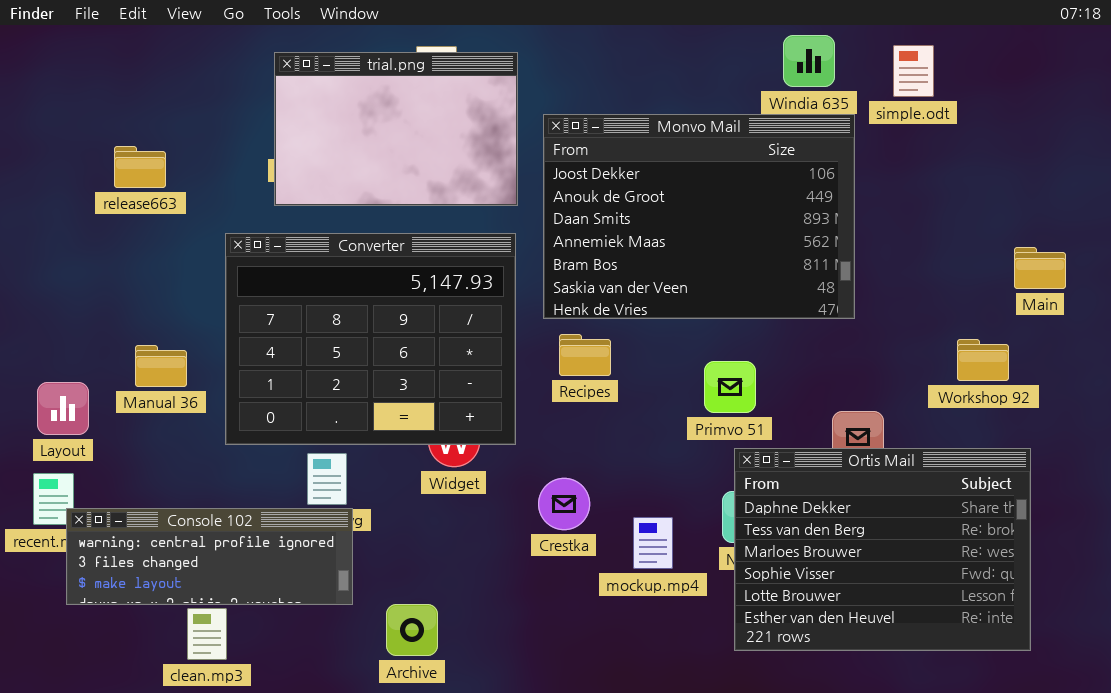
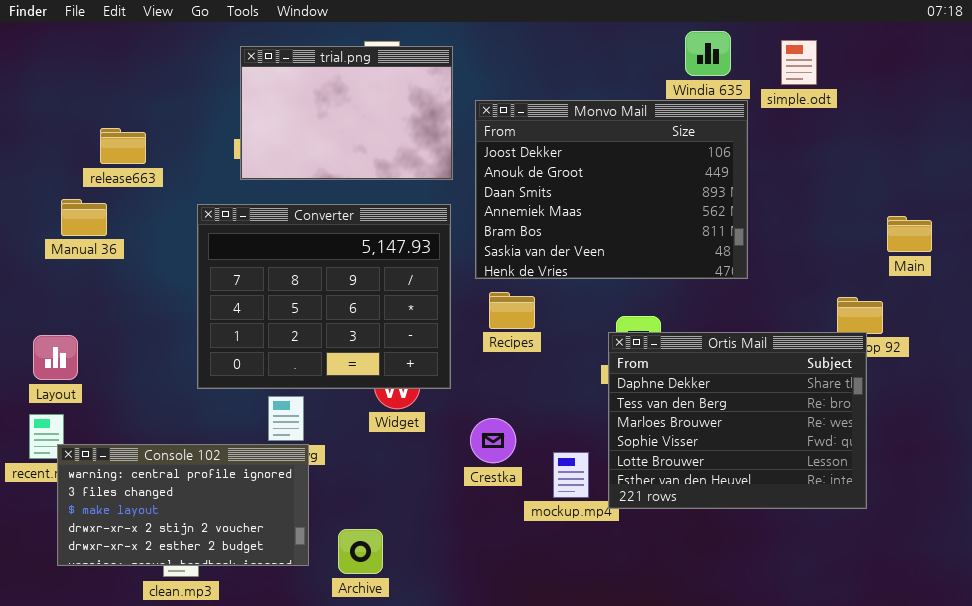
Manual 36: [135,345,187,387] -> [61,199,107,236], moved
Ortis Mail: [734,448,1031,651] -> [608,332,867,509], moved
Console 102: [66,508,353,605] -> [57,444,309,566], resized

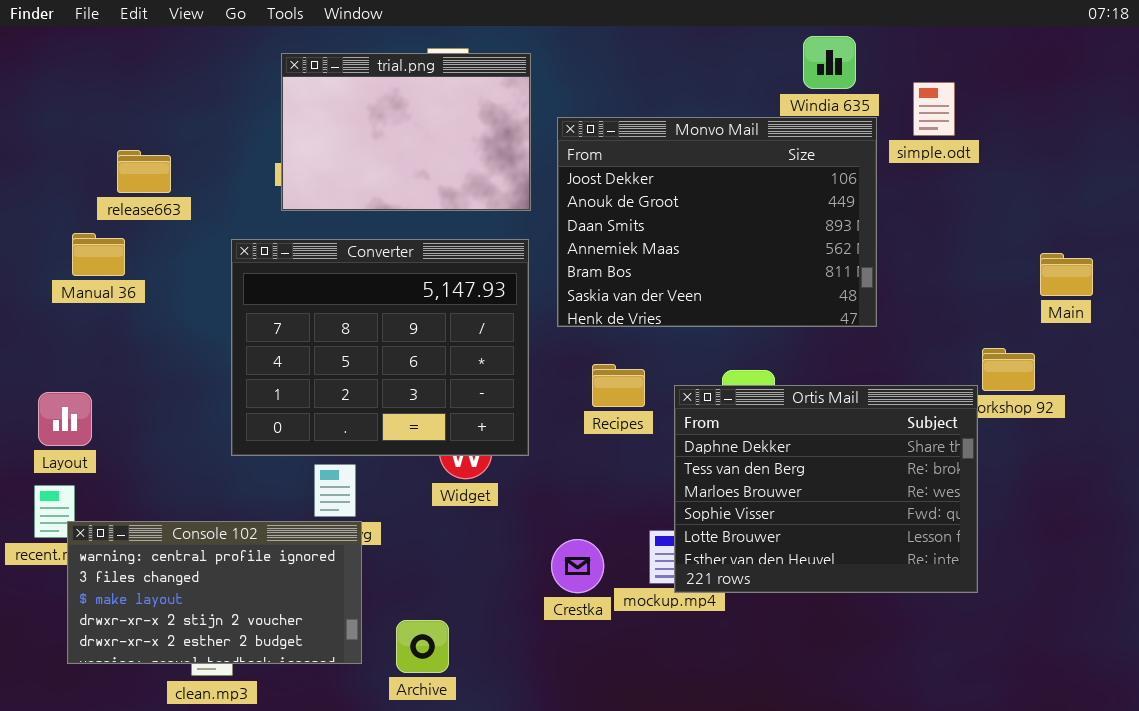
simple.odt: [781,40,817,85] -> [913,82,955,136], moved
Recipes: [489,292,535,329] -> [592,364,645,407], moved
Ortis Mail: [608,332,867,509] -> [674,385,978,593], moved
Crestka: [470,418,516,463] -> [551,539,604,593], moved

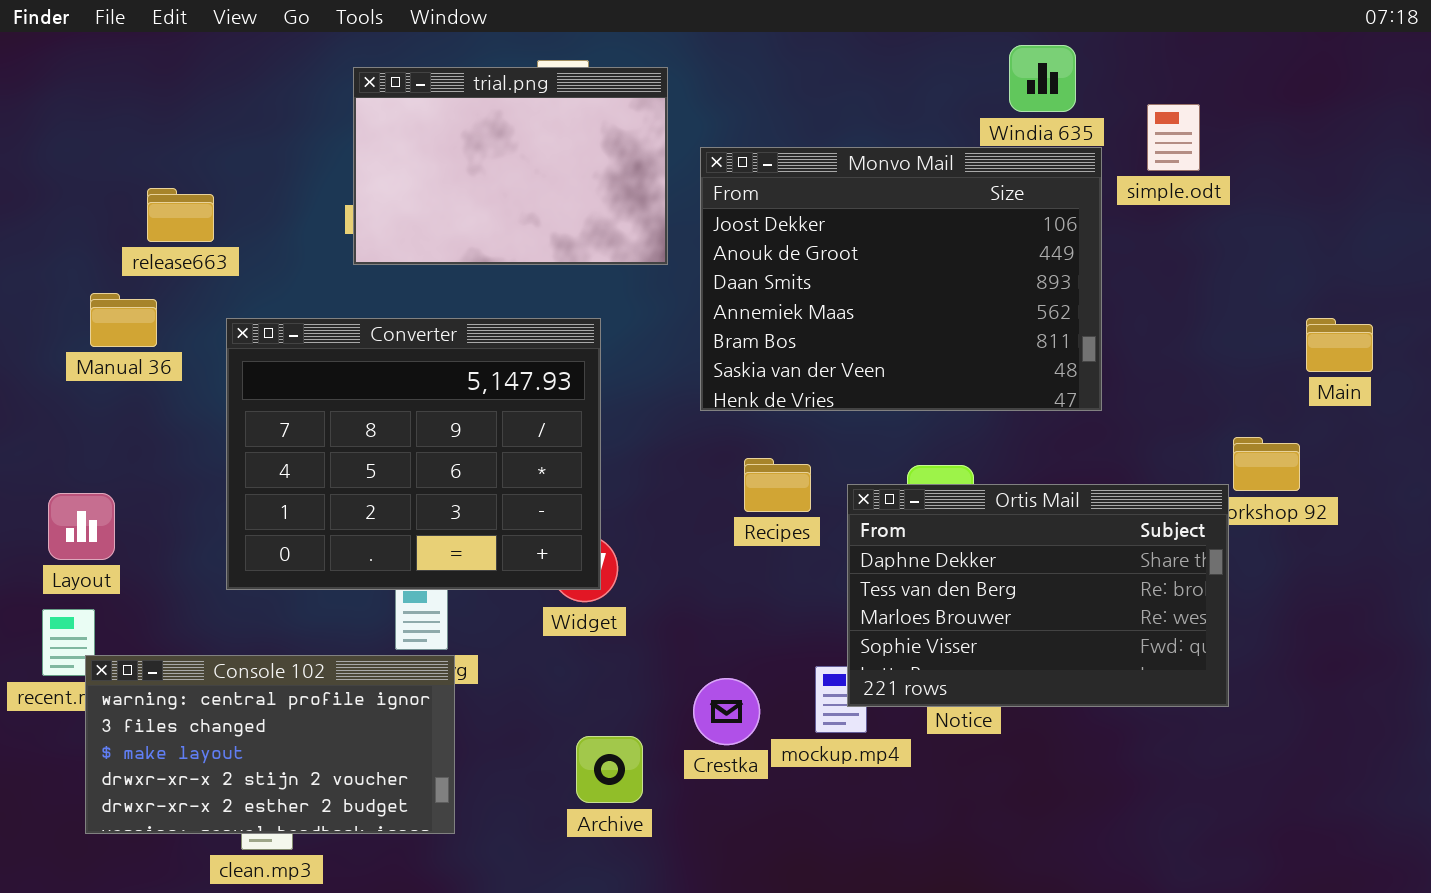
Converter: [231,239,529,456] -> [226,318,601,590], moved
Ortis Mail: [674,385,978,593] -> [847,484,1229,707], resized
Archive: [396,620,449,673] -> [576,736,643,803], moved

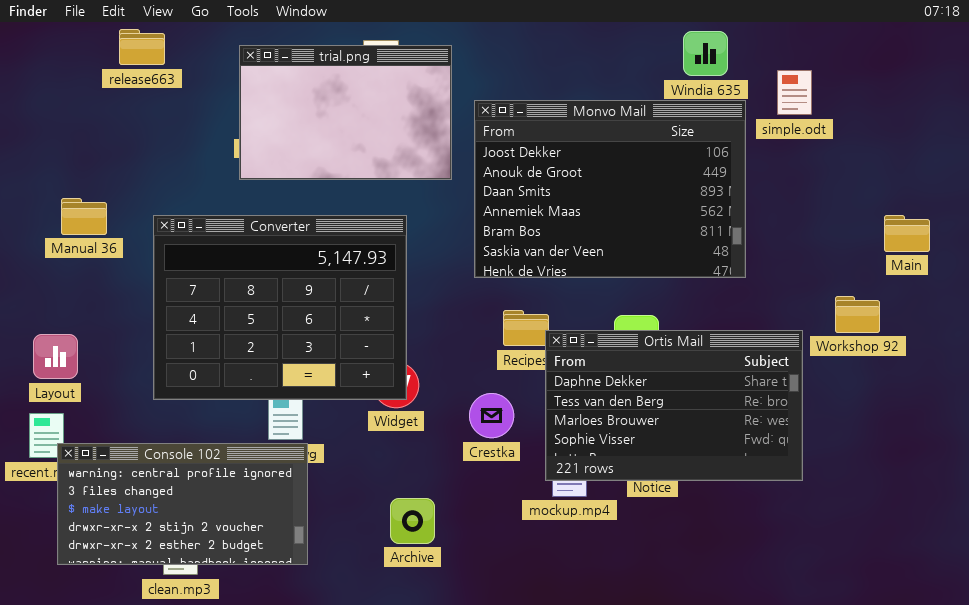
release663: [147,188,214,242] -> [119,29,165,65], moved
Ortis Mail: [847,484,1229,707] -> [545,330,803,481], moved
Crestka: [693,678,760,745] -> [469,393,514,438], moved

